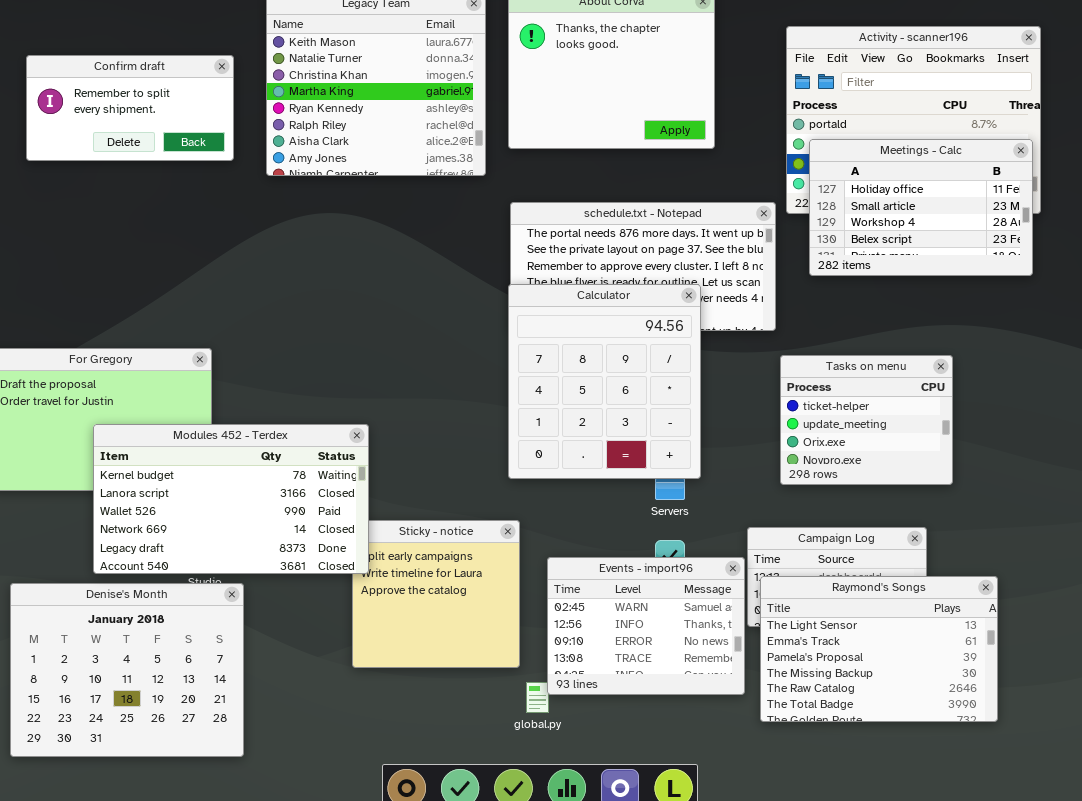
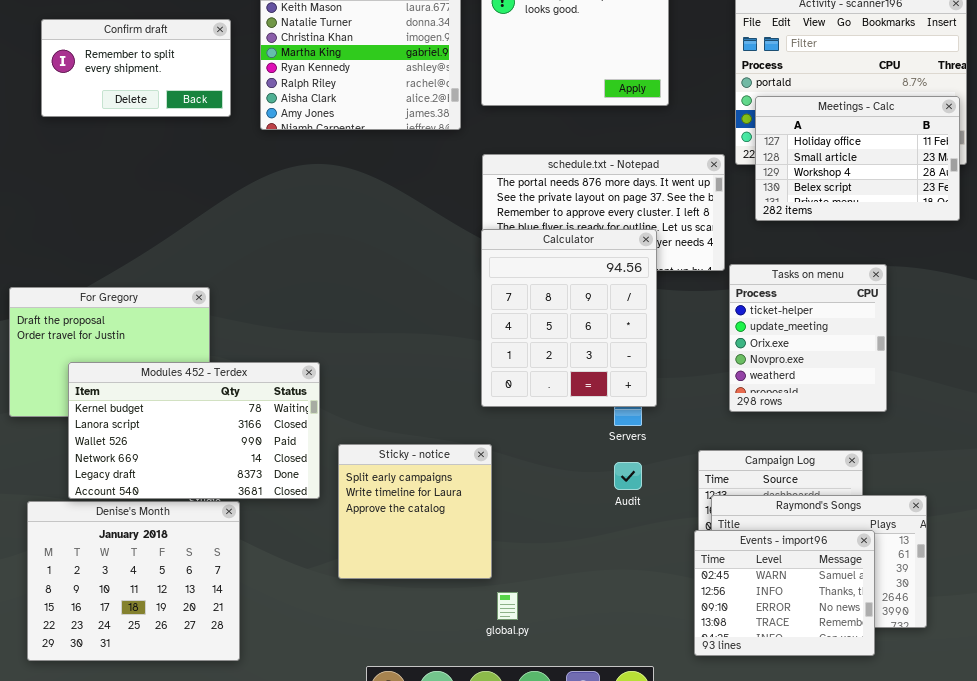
Tasks on menu: [780,355,953,485] -> [729,264,887,412], resized
Modules 452 - Terdex: [93,424,369,574] -> [68,362,320,499], moved
Events - import96: [547,557,745,695] -> [694,530,875,656], moved

